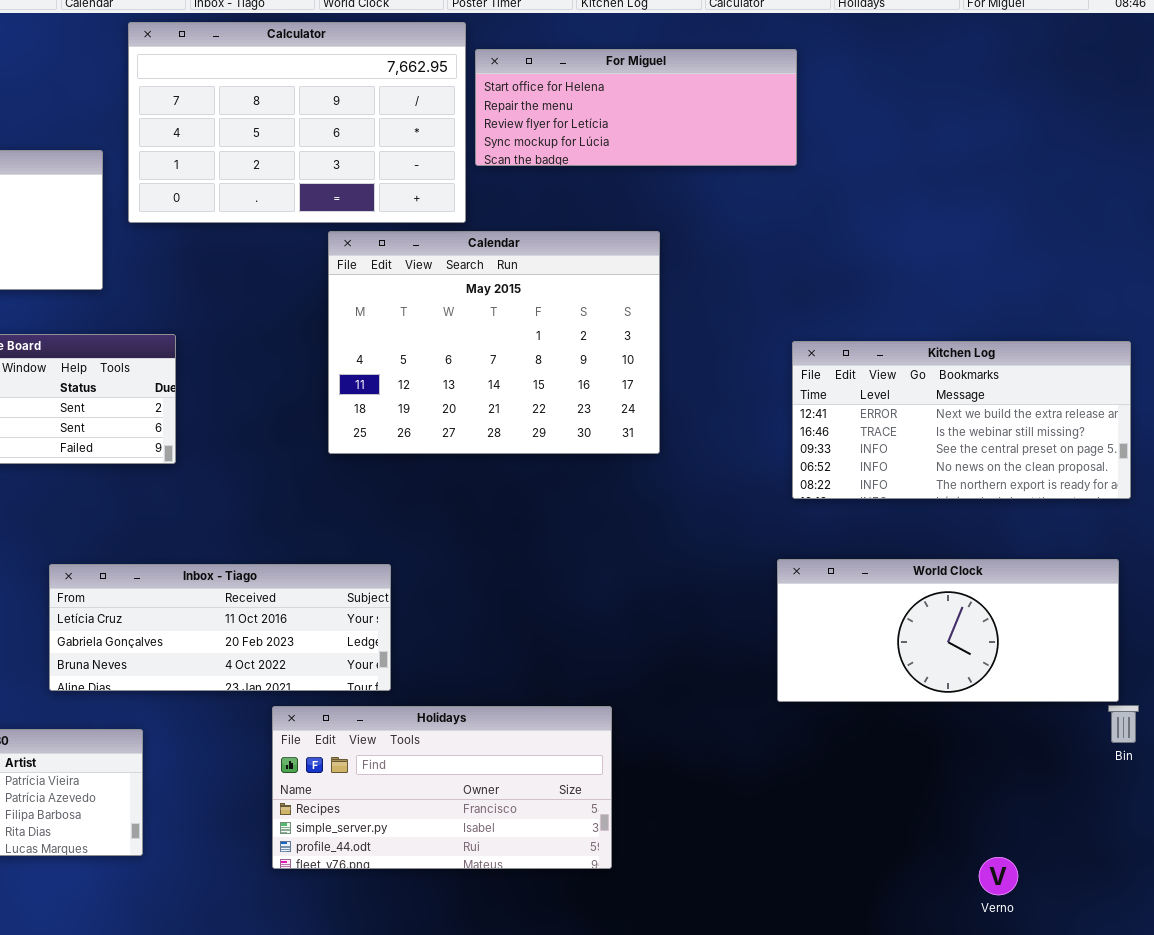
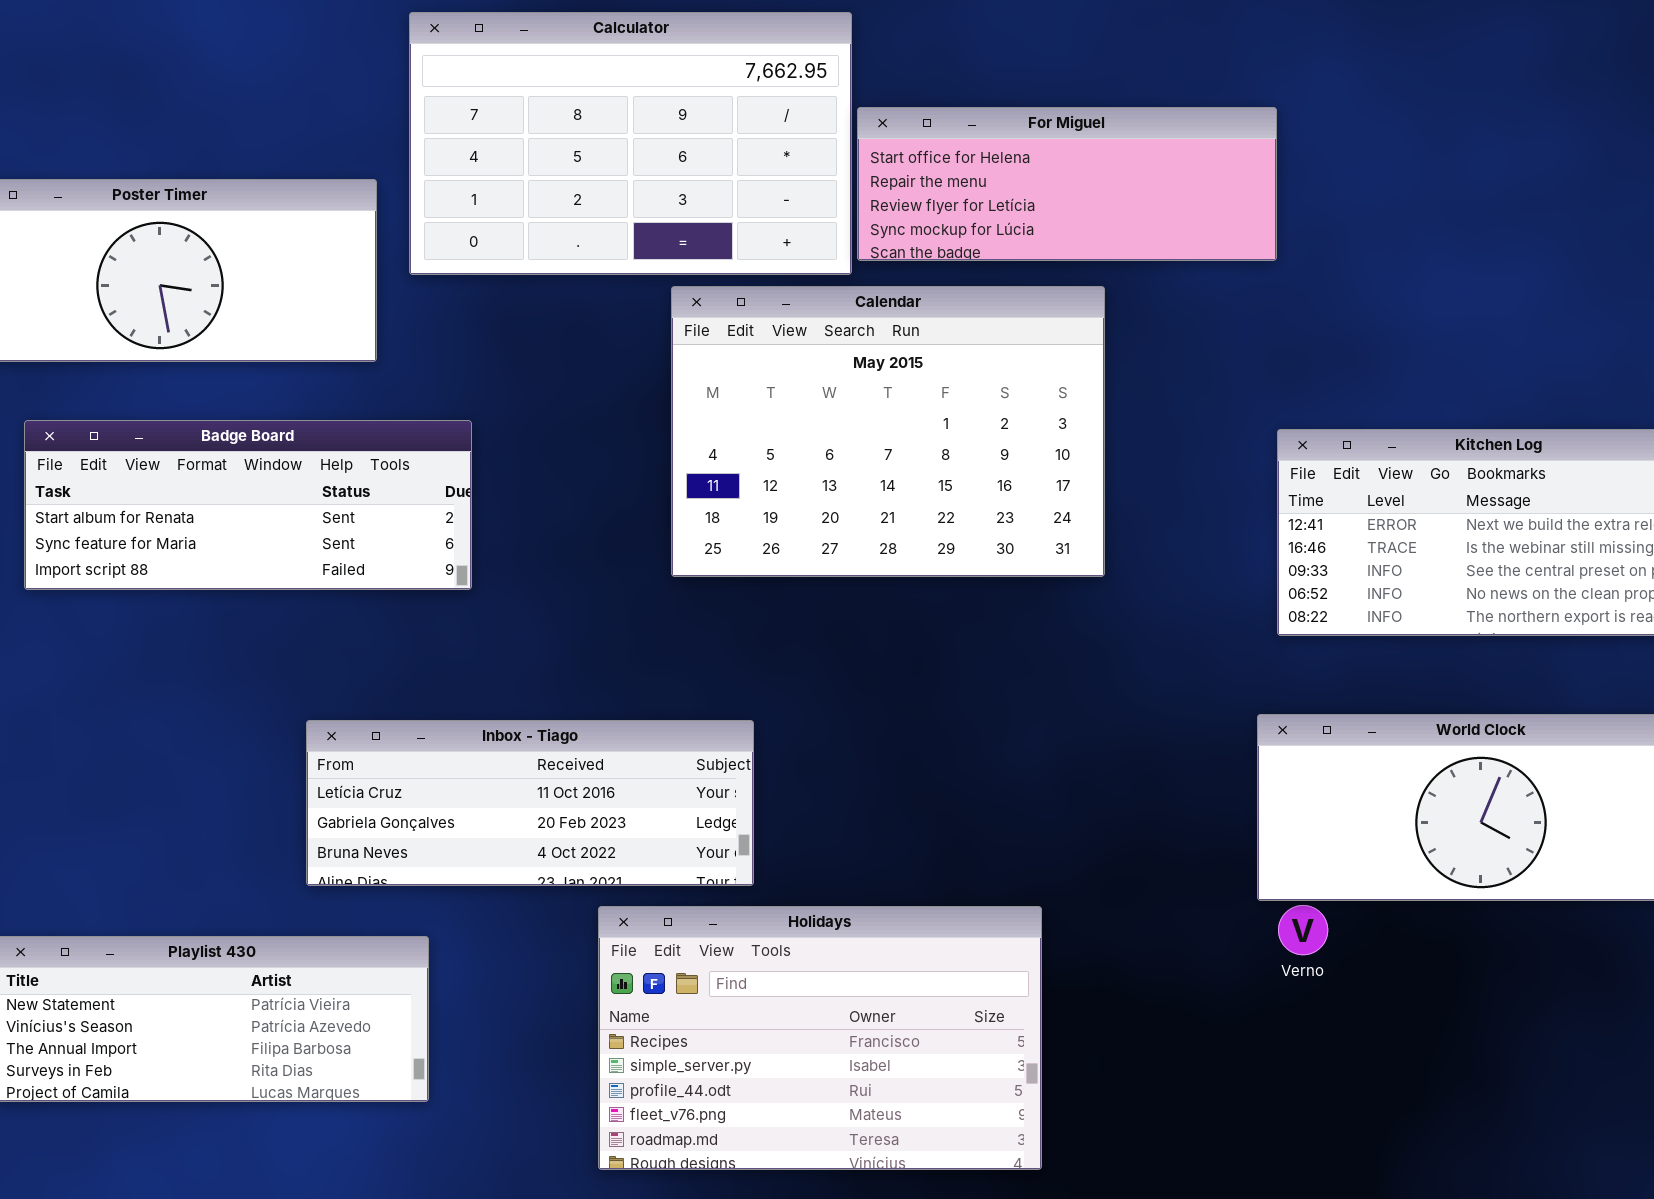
For Miguel: [475,49,797,166] -> [857,107,1277,261], moved
Holidays: [272,706,612,869] -> [598,906,1042,1170], resized
Verno: [979,857,1018,895] -> [1278,905,1328,955], moved

